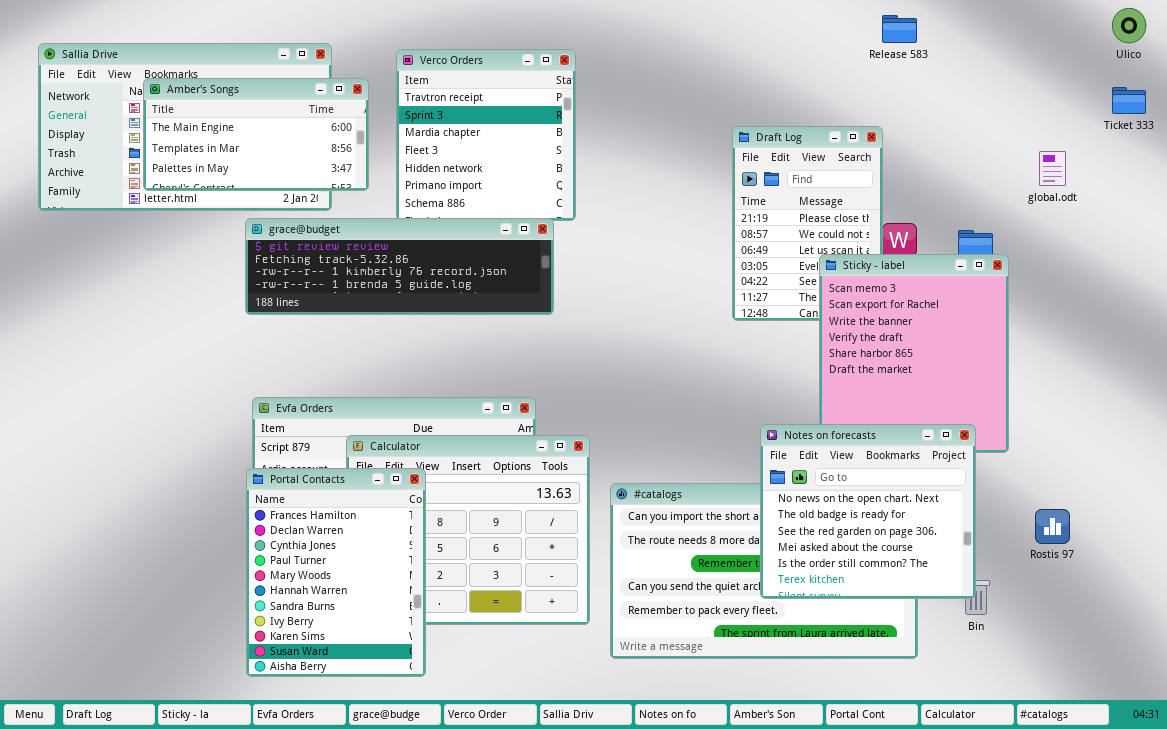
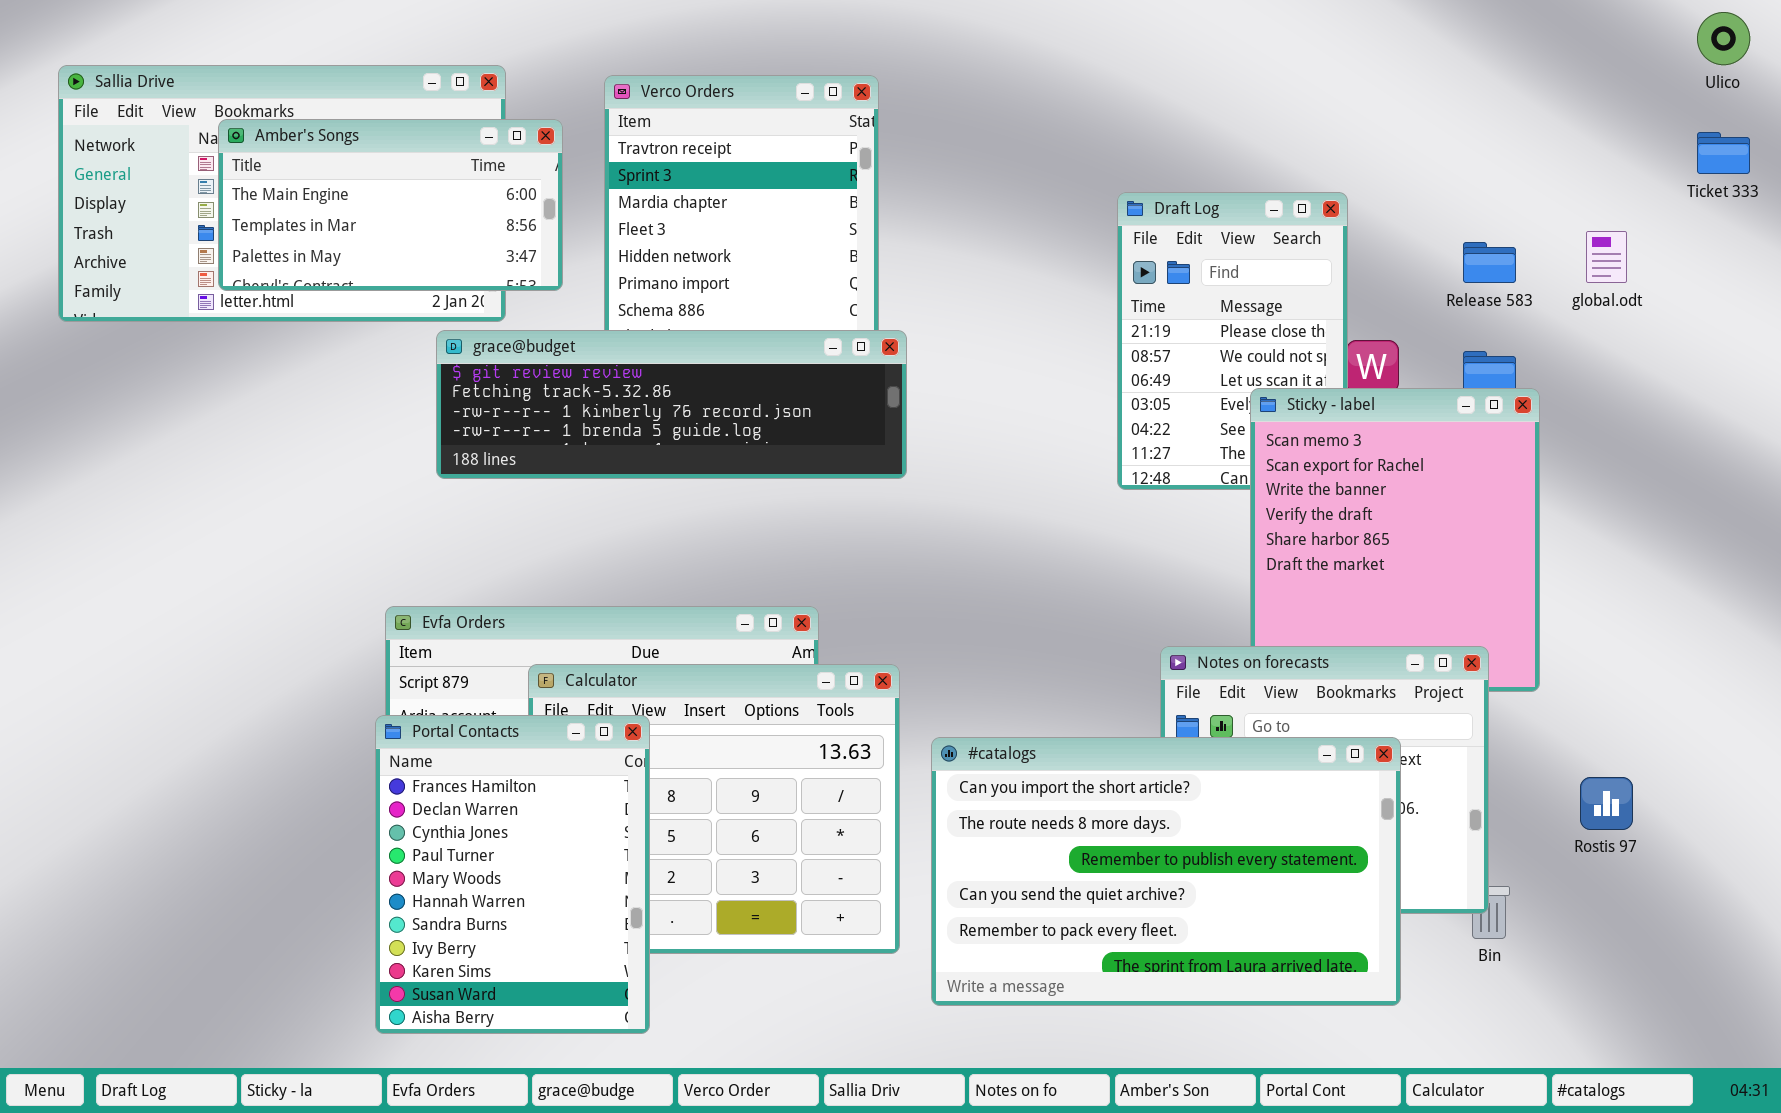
Release 583: [882,15,917,43] -> [1463,242,1516,283], moved
grace@budget: [245,218,554,315] -> [436,330,907,479], moved
#catalogs: [610,483,918,659] -> [931,737,1401,1006], raised

